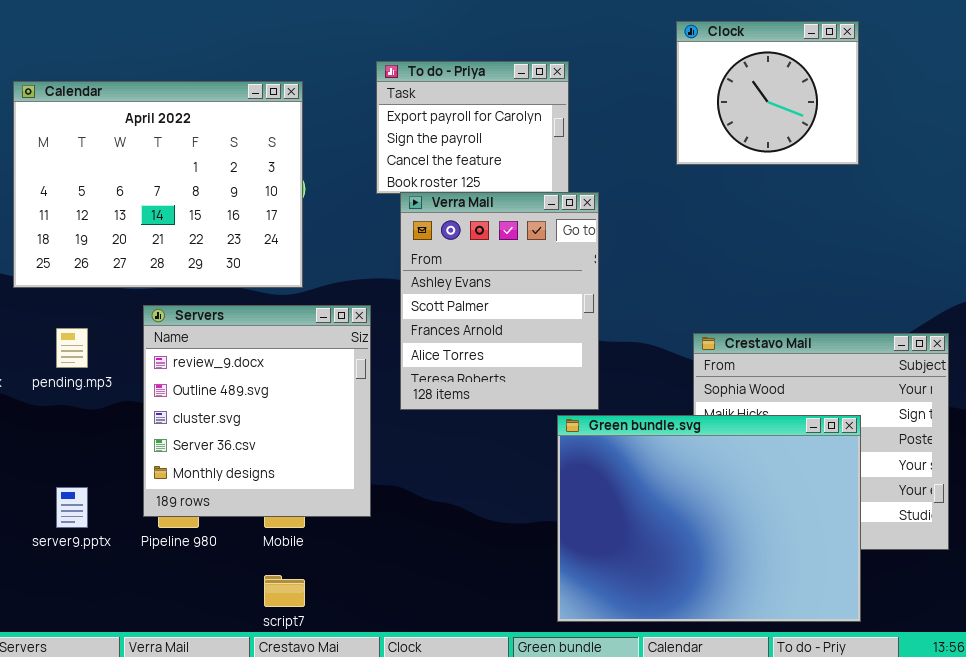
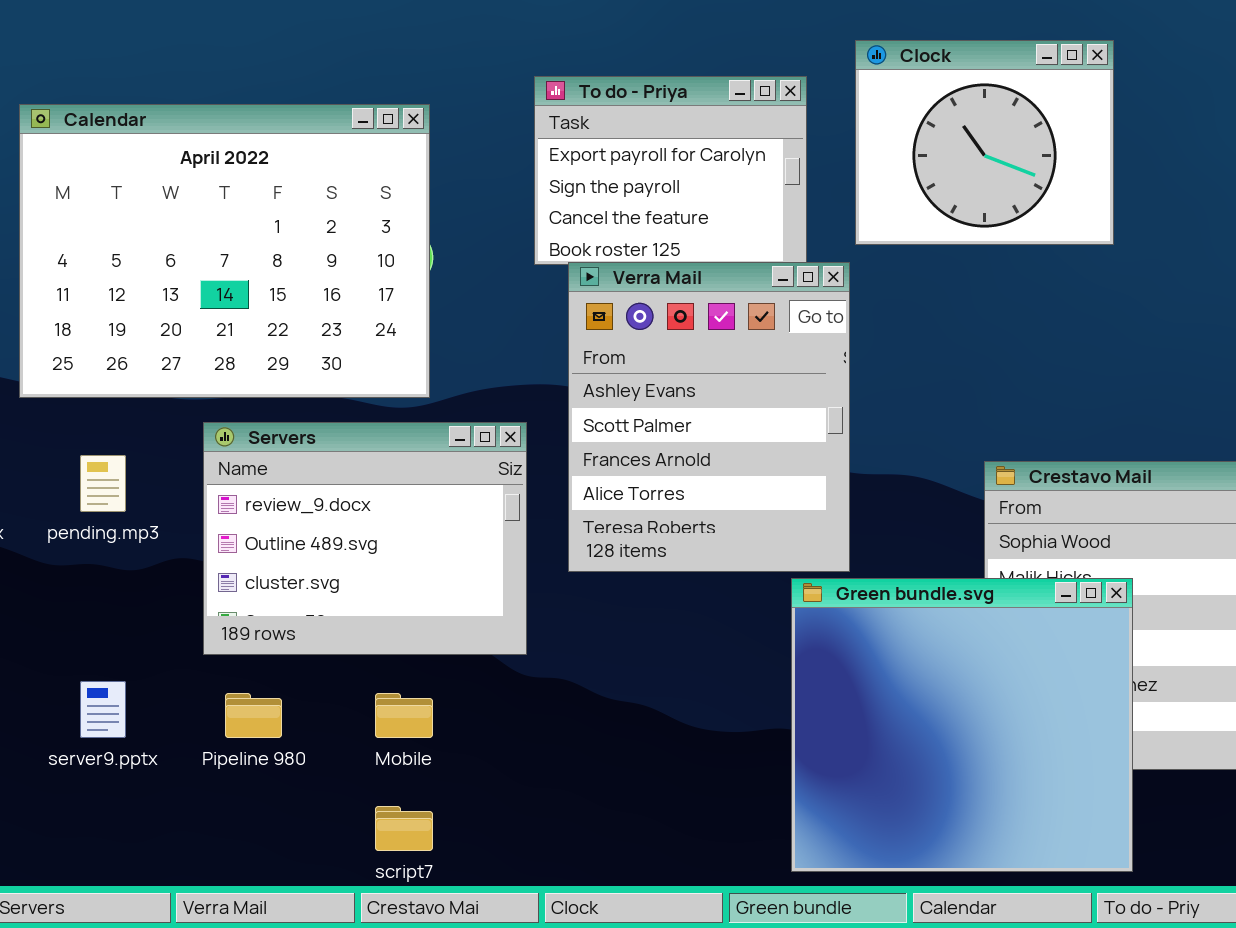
Clock: [676,21,859,165] -> [855,40,1114,245], moved
Servers: [143,305,371,517] -> [203,422,527,655], resized
Green bundle.svg: [557,415,861,622] -> [791,578,1133,872], resized

